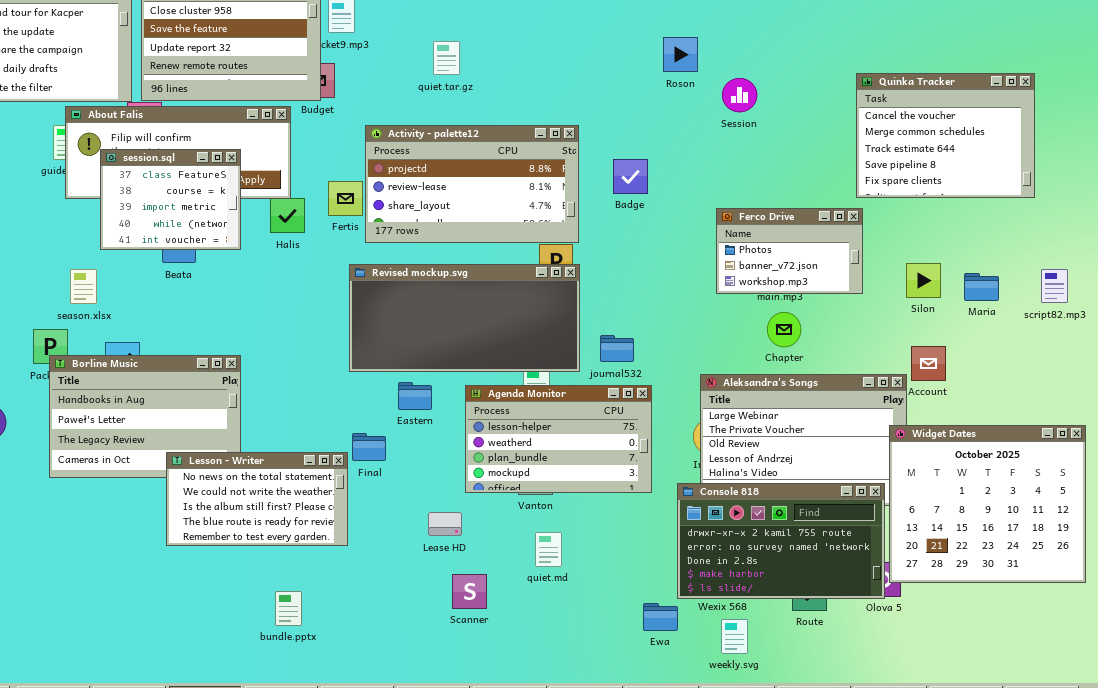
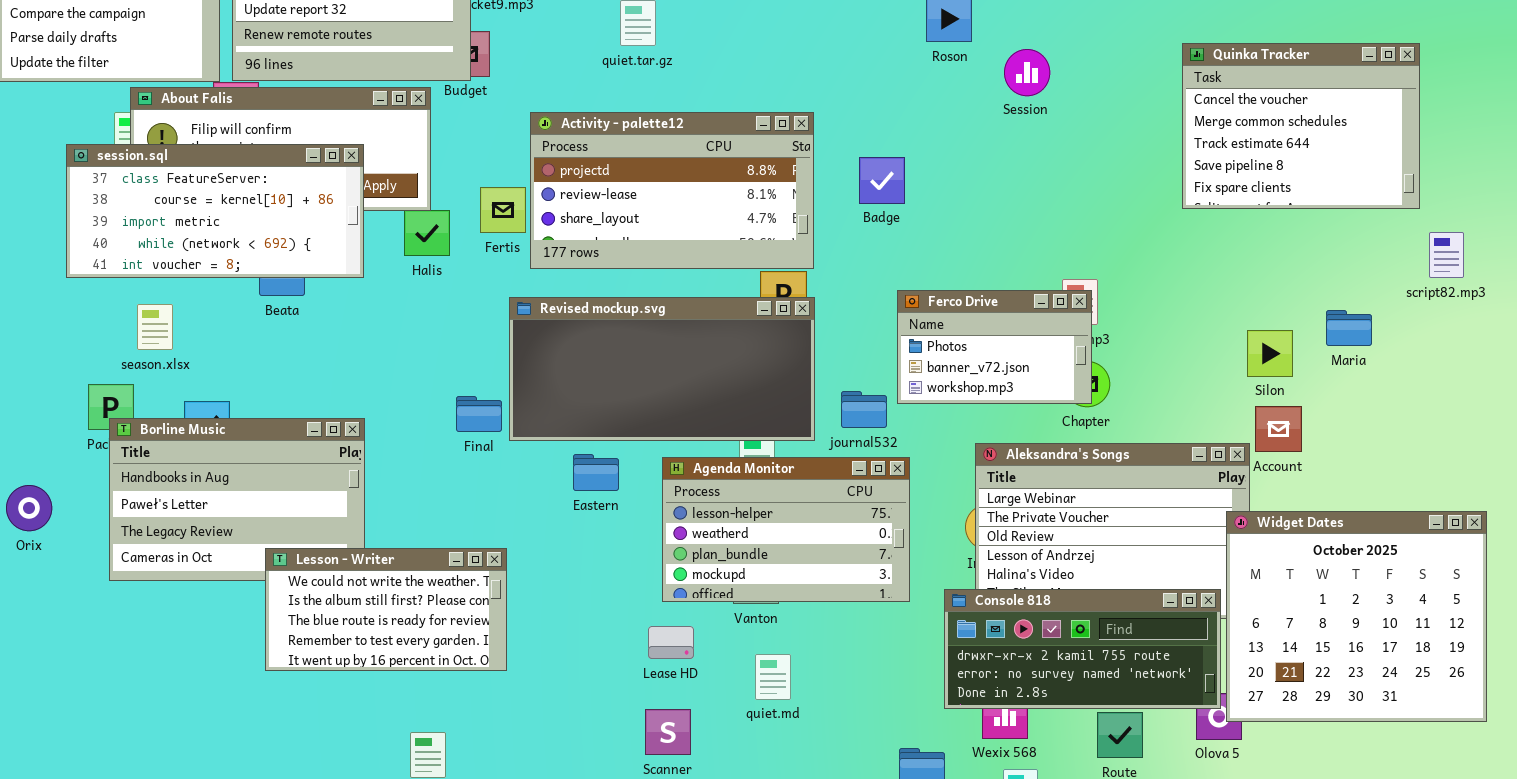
session.sql: [100,149,241,250] -> [66,144,364,278], resized
Ferco Drive: [716,208,863,294] -> [897,290,1092,404], moved
Silon: [906,263,941,298] -> [1247,330,1293,377], moved
script82.mp3: [1041,269,1068,303] -> [1429,232,1464,278], moved
Final: [352,433,386,461] -> [456,396,502,432], moved
Lesson - Writer: [166,452,348,546] -> [265,548,507,671], scrolled down 1 row
Console 818: [677,483,885,599] -> [944,589,1221,709], resized
Lease HD: [428,512,462,536] -> [648,626,694,659], moved

